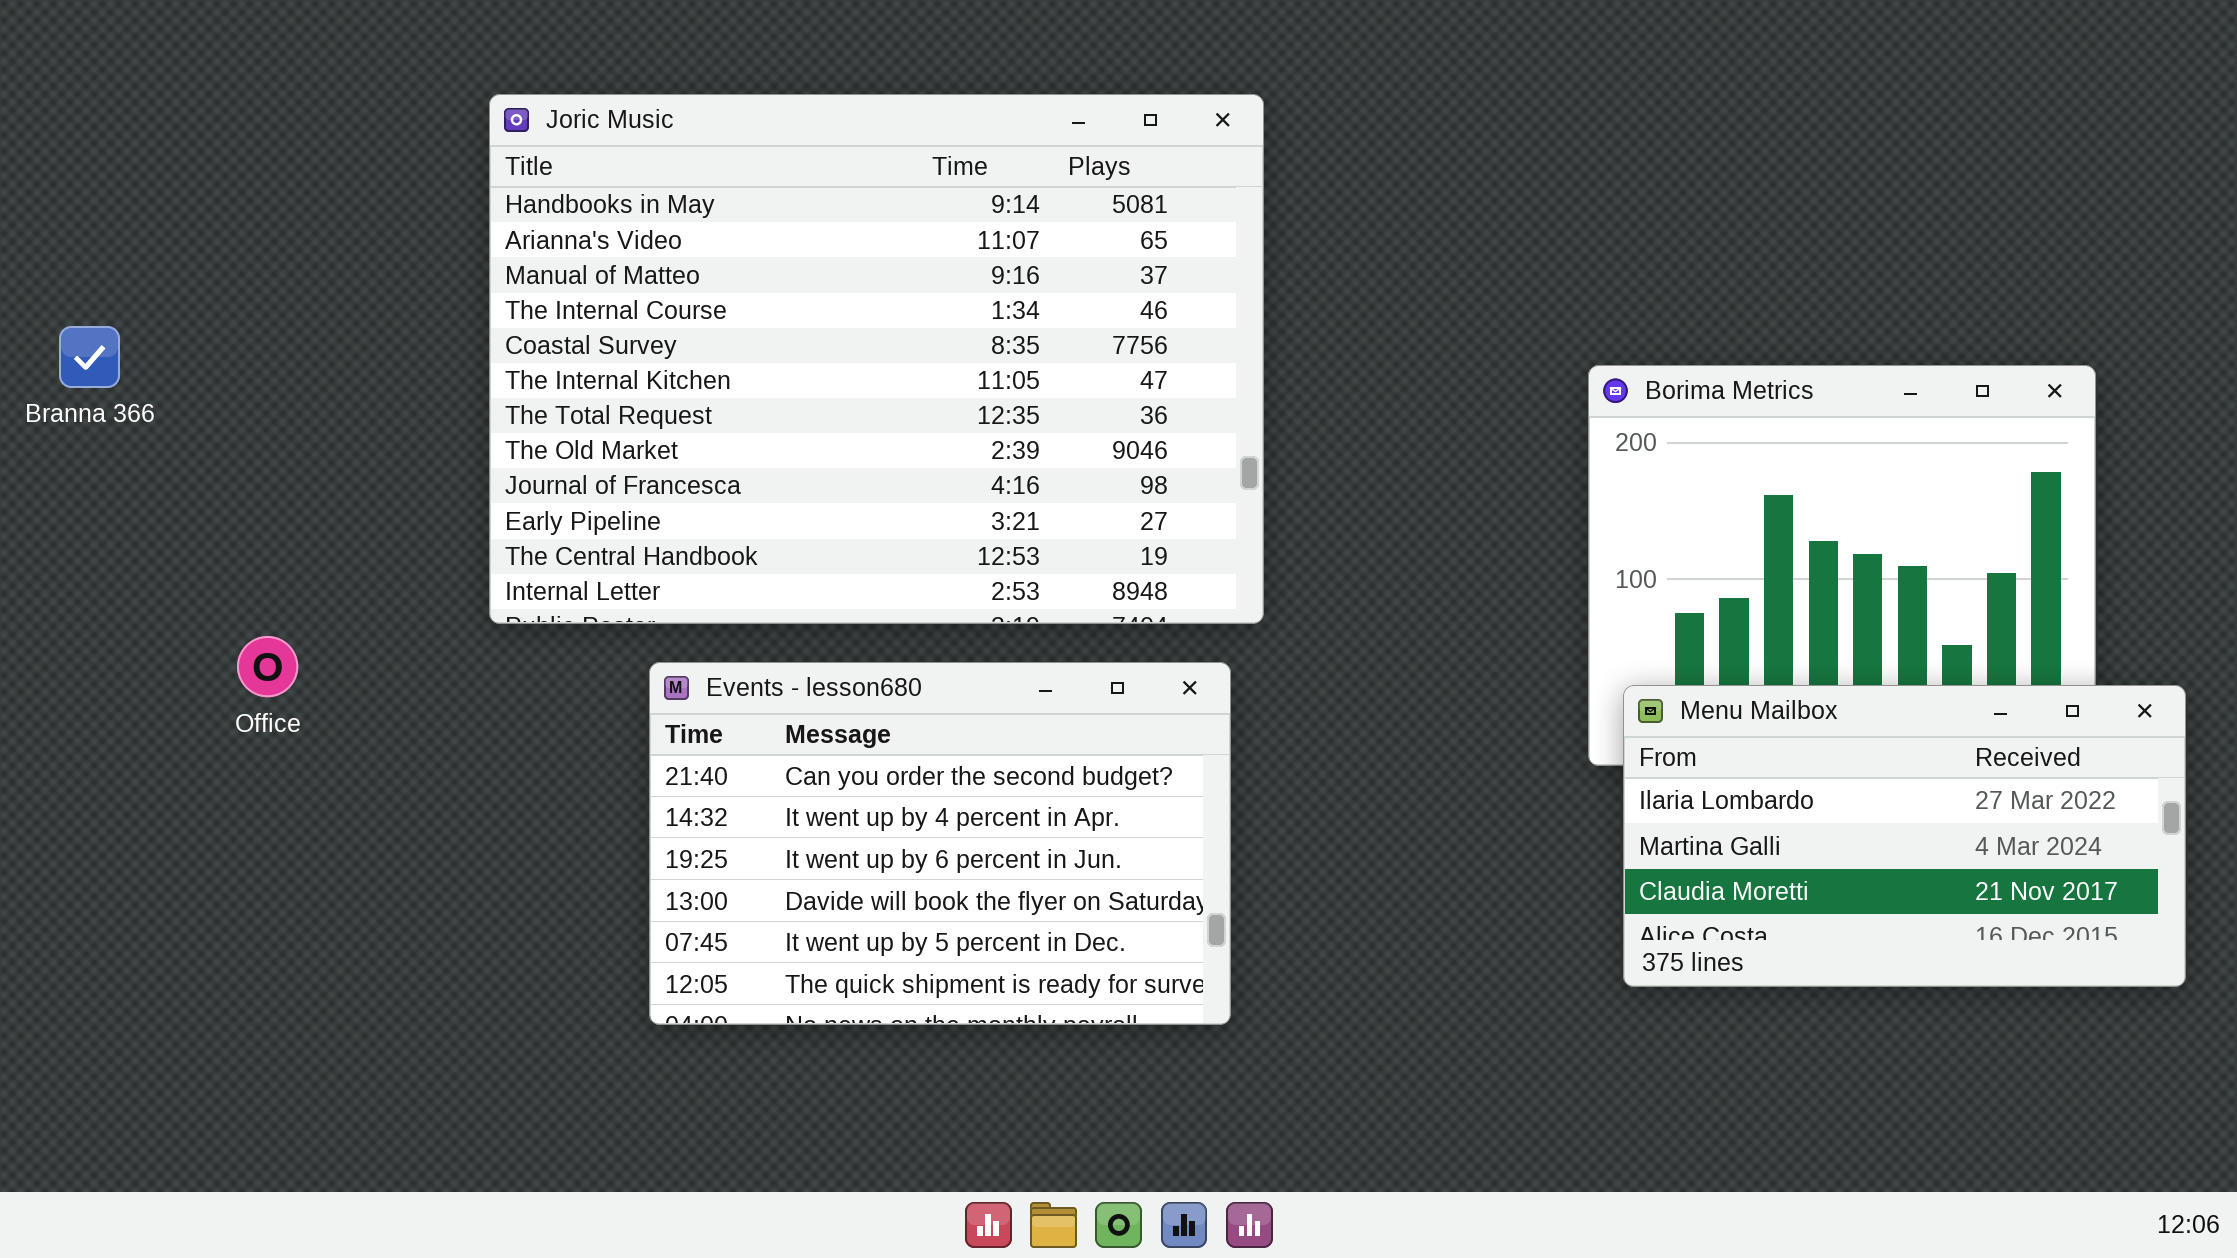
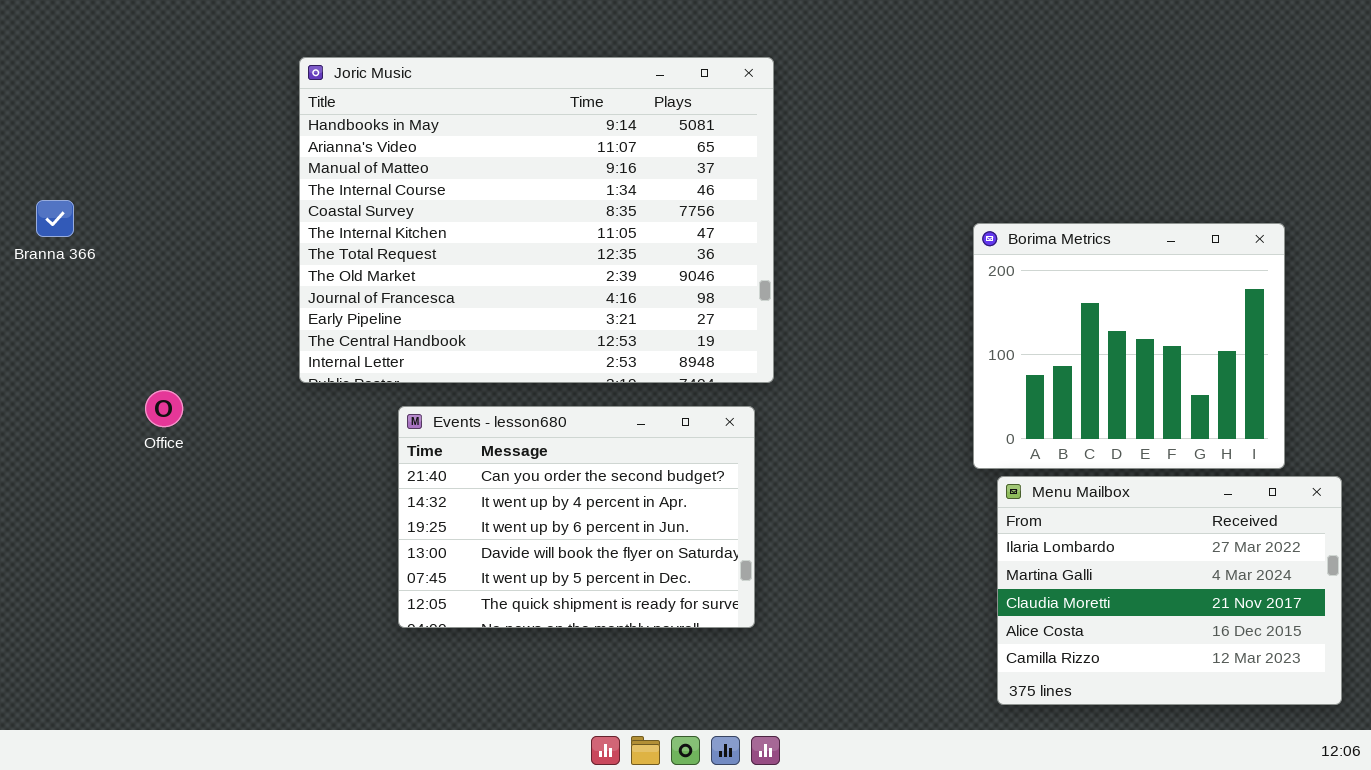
Menu Mailbox: [1623,685,2186,987] -> [997,476,1342,705], moved, resized

